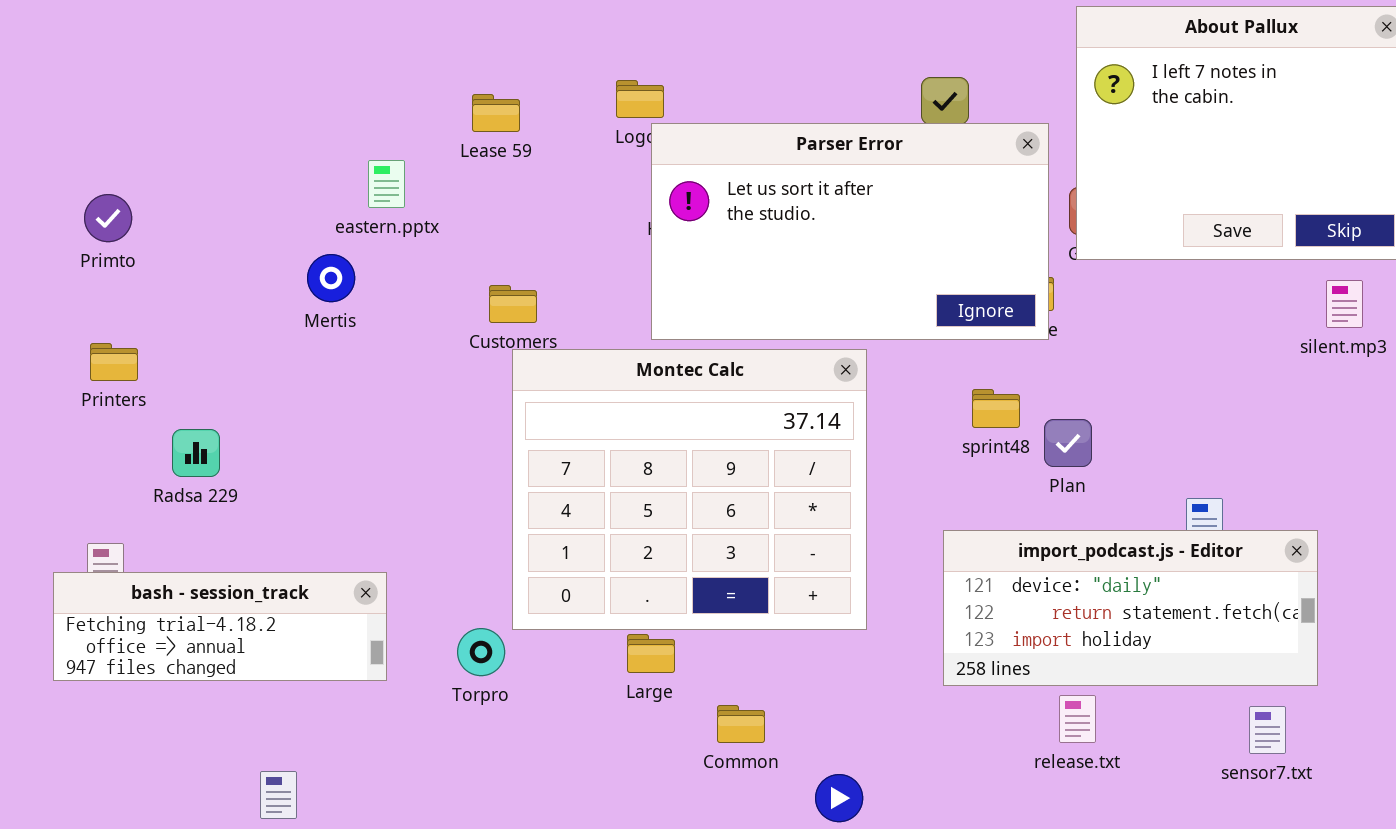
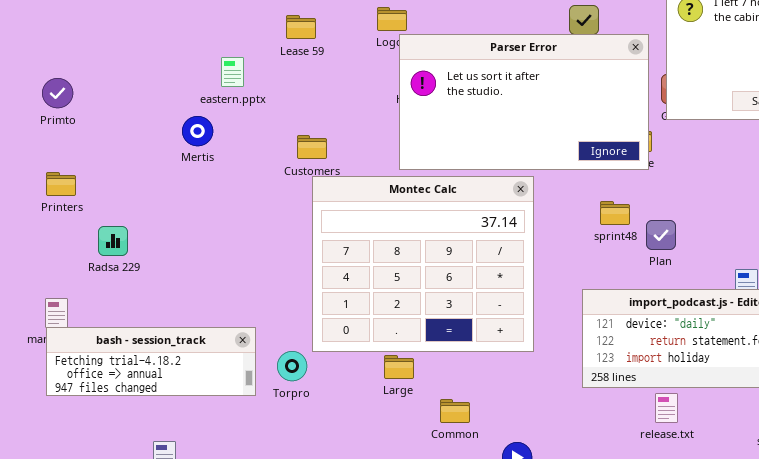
bash - session_track: [53,572,387,681] -> [46,327,256,396], moved

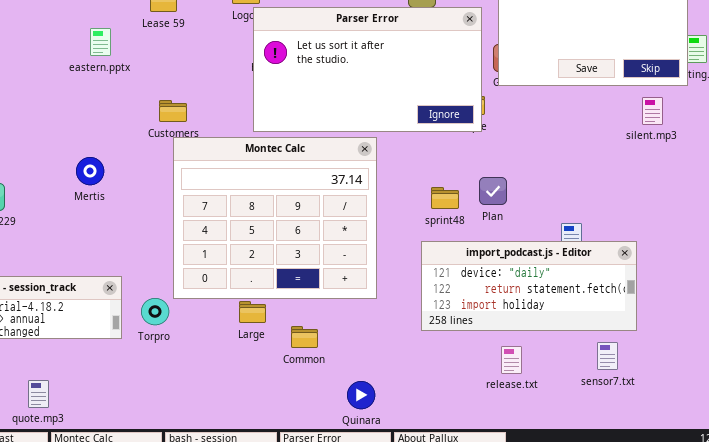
Mertis: [182,116,213,146] -> [76,157,104,185], moved
sprint48: [600,201,630,225] -> [431,187,459,209], moved
release.txt: [655,393,678,423] -> [501,346,522,374], moved
Common: [440,399,470,423] -> [291,326,318,348], moved

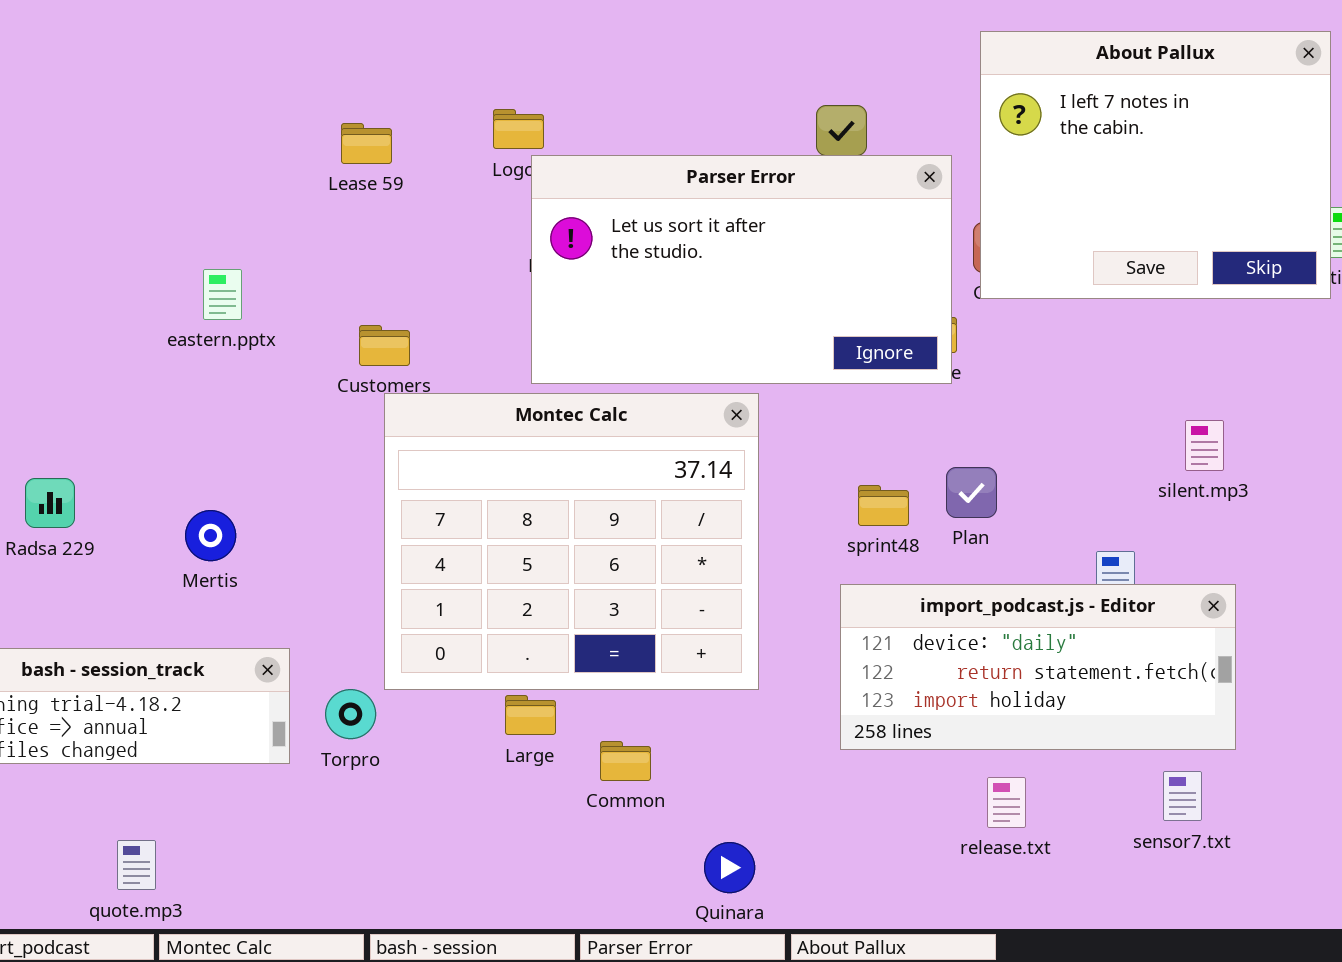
eastern.pptx: [90,28,111,56] -> [203,269,242,320], moved
silent.mp3: [642,97,663,125] -> [1185,420,1224,471], moved
Mertis: [76,157,104,185] -> [185,510,236,561], moved

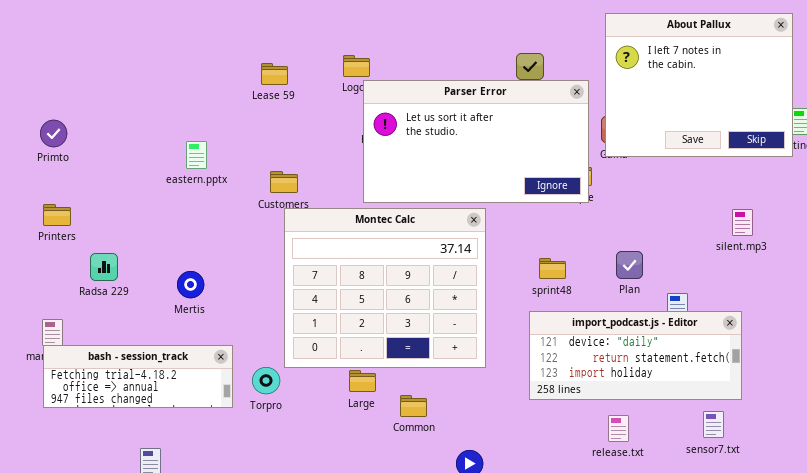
silent.mp3: [1185,420,1224,471] -> [732,209,753,236], moved
Plan: [946,467,997,518] -> [616,251,643,279], moved

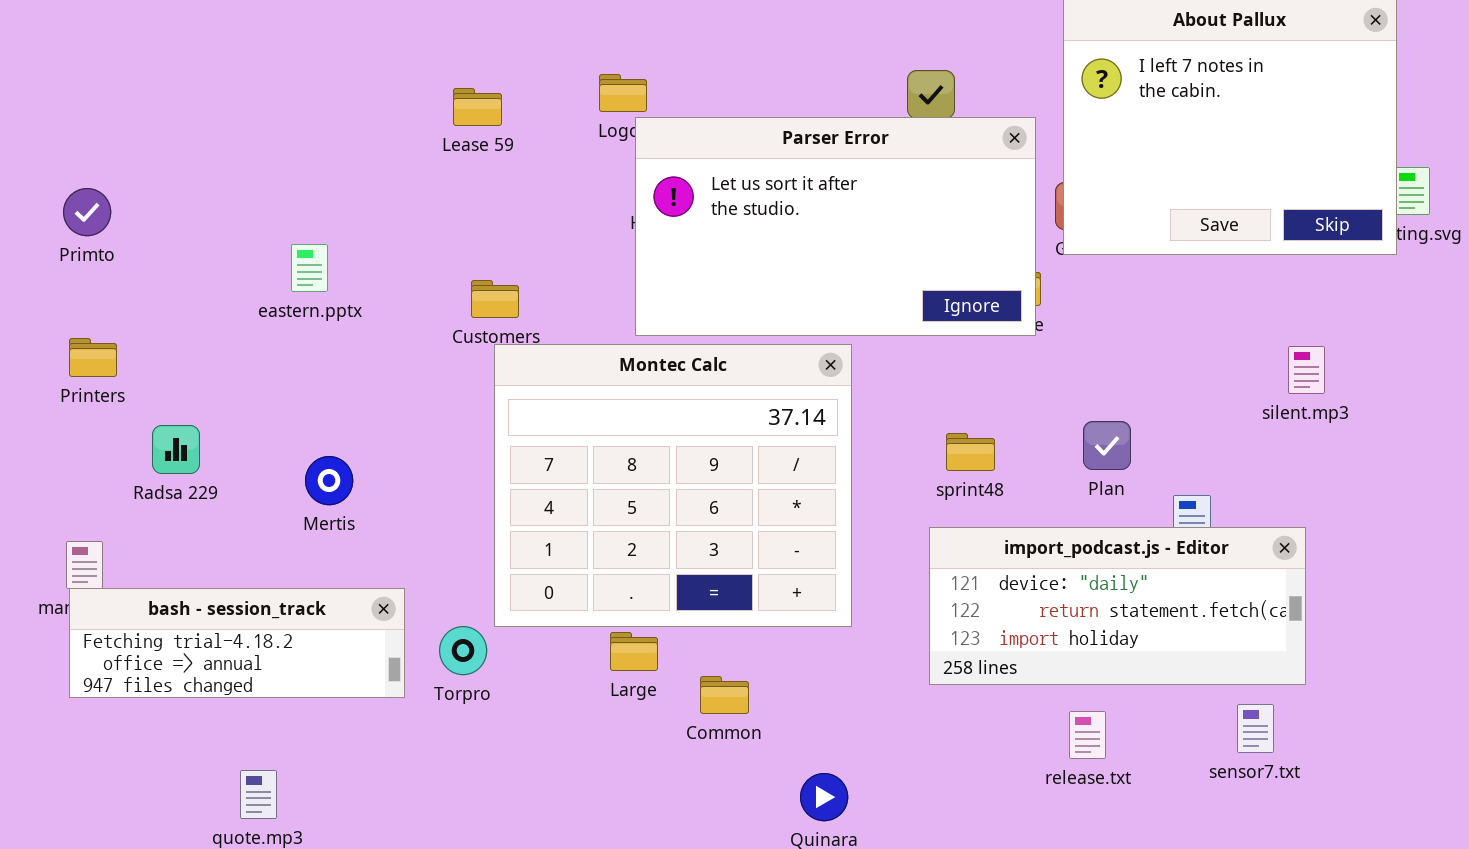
eastern.pptx: [186,141,207,169] -> [291,244,328,292], moved

